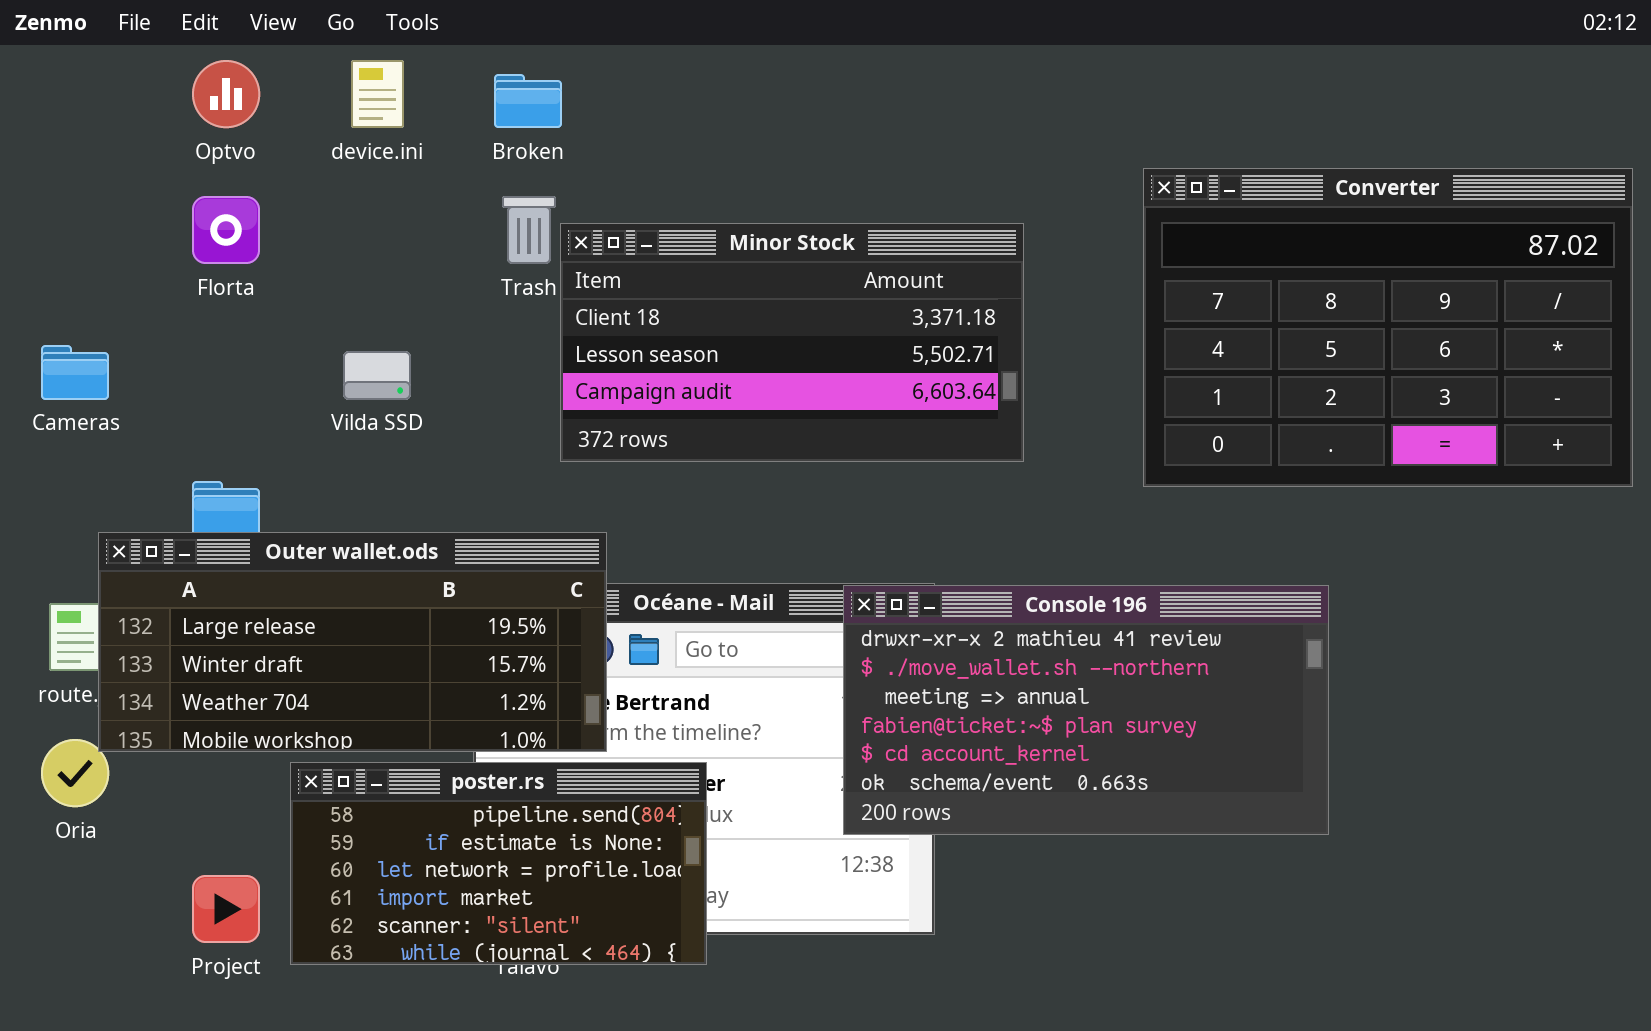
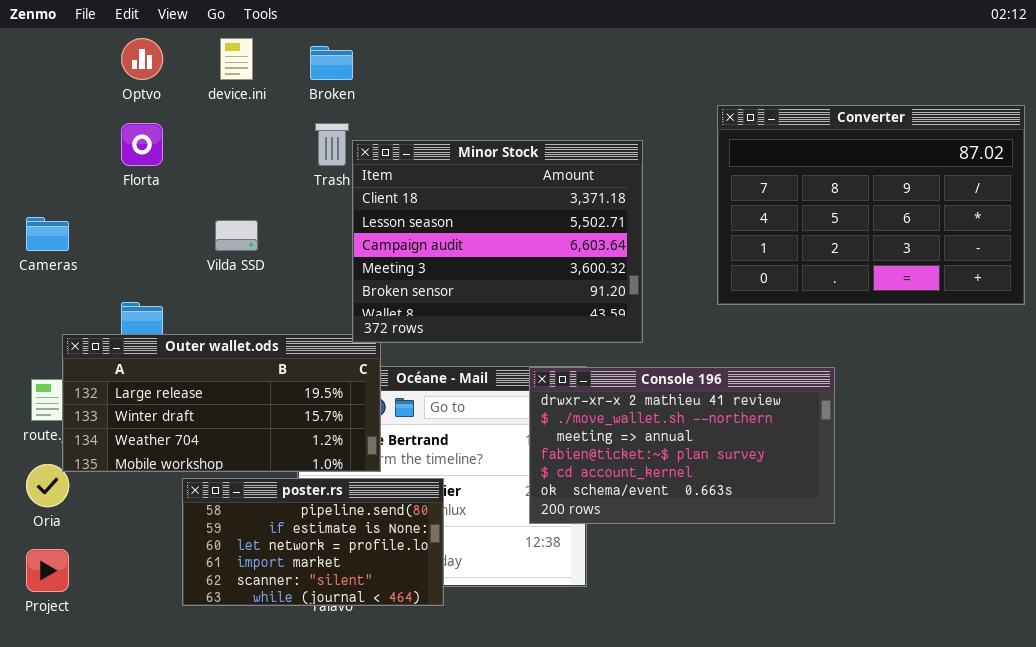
Minor Stock: [560,223,1024,462] -> [352,140,643,343], resized
Project: [192,875,260,943] -> [26,549,69,592], moved

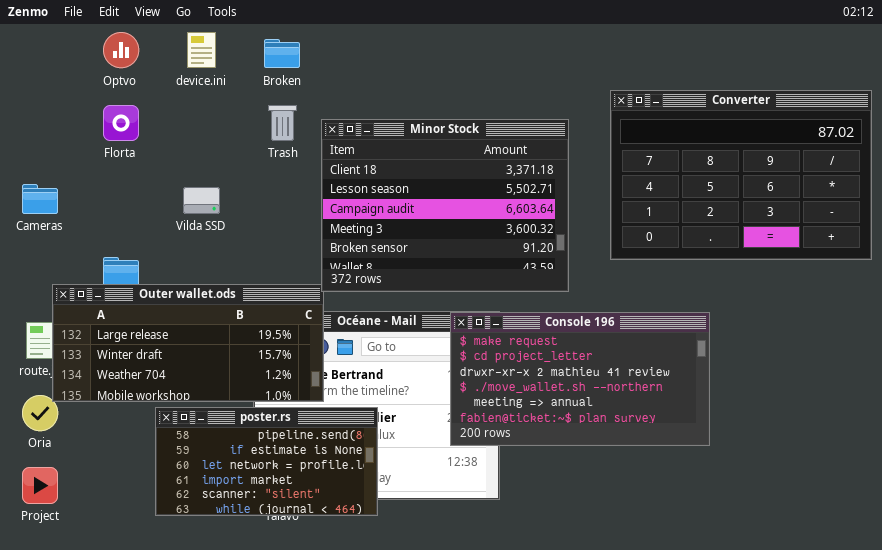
Minor Stock: [352,140,643,343] -> [321,119,569,292], moved
Console 196: [529,367,835,524] -> [450,312,710,446], scrolled up 2 rows

